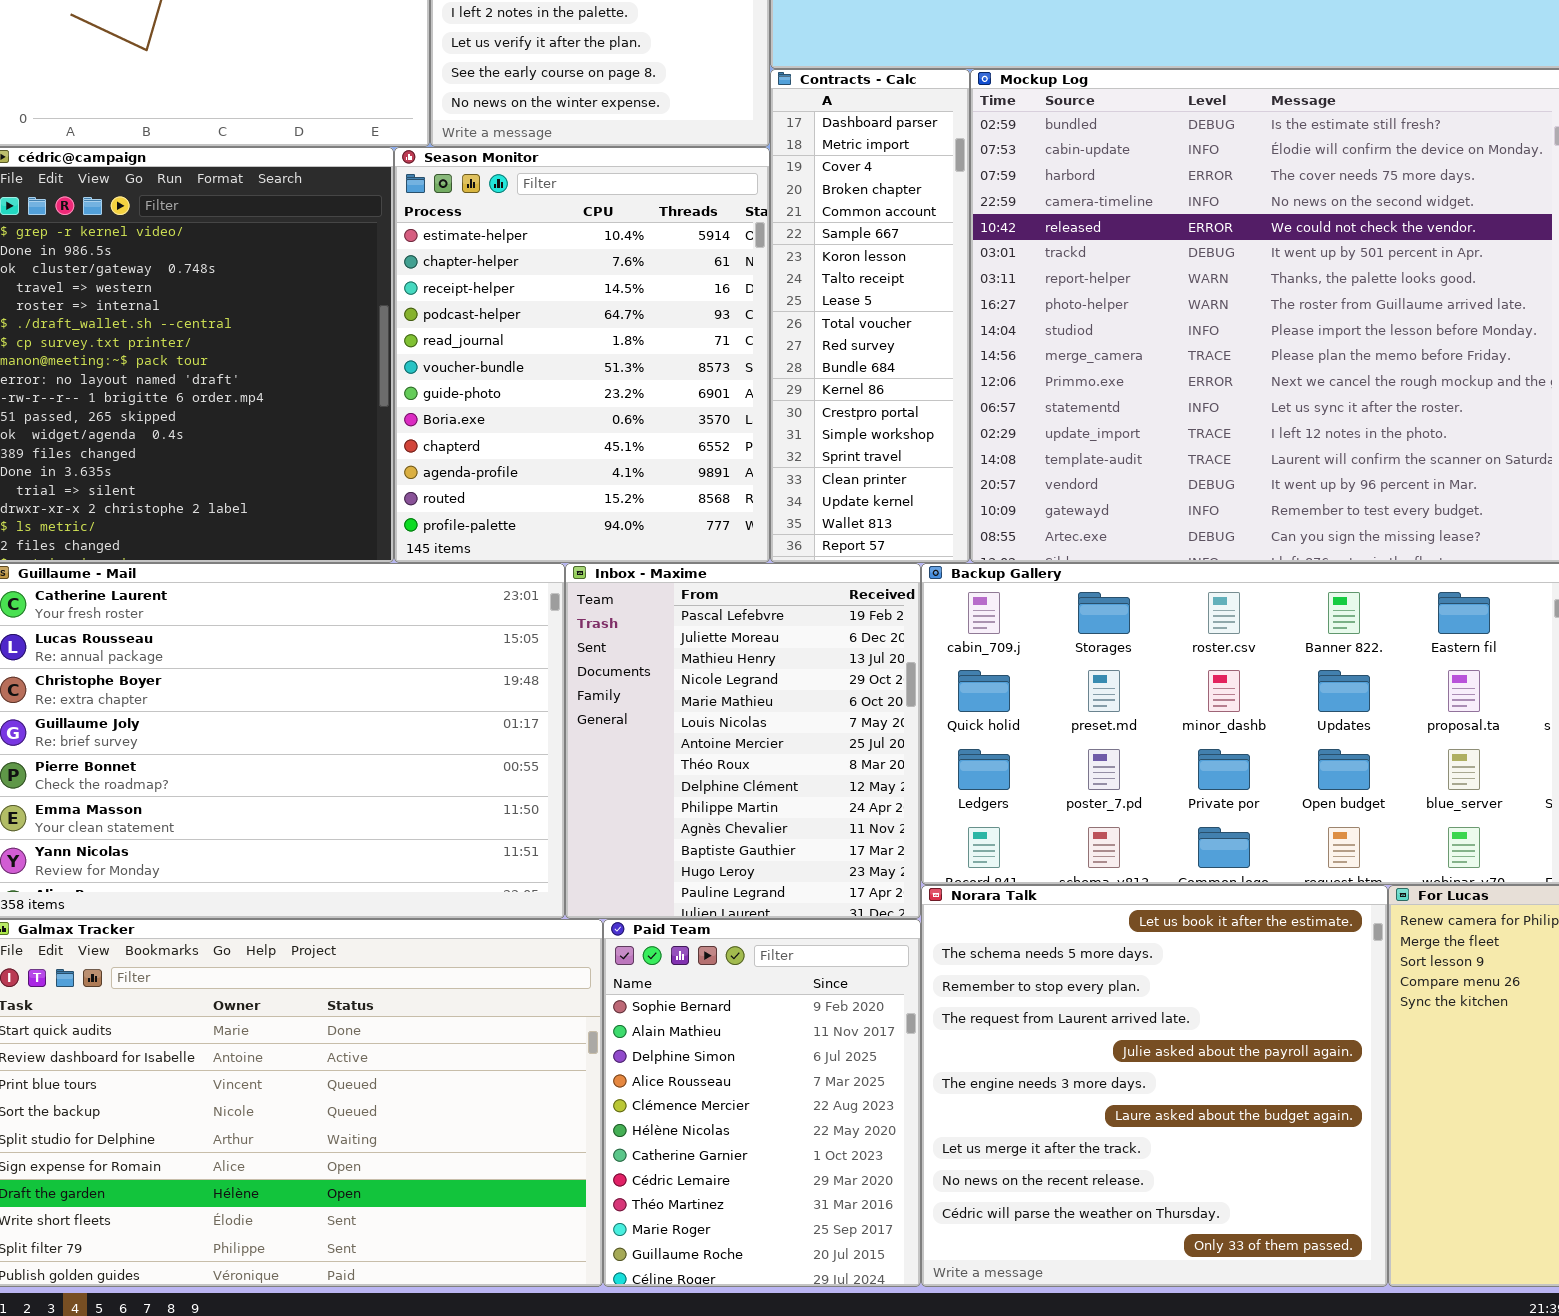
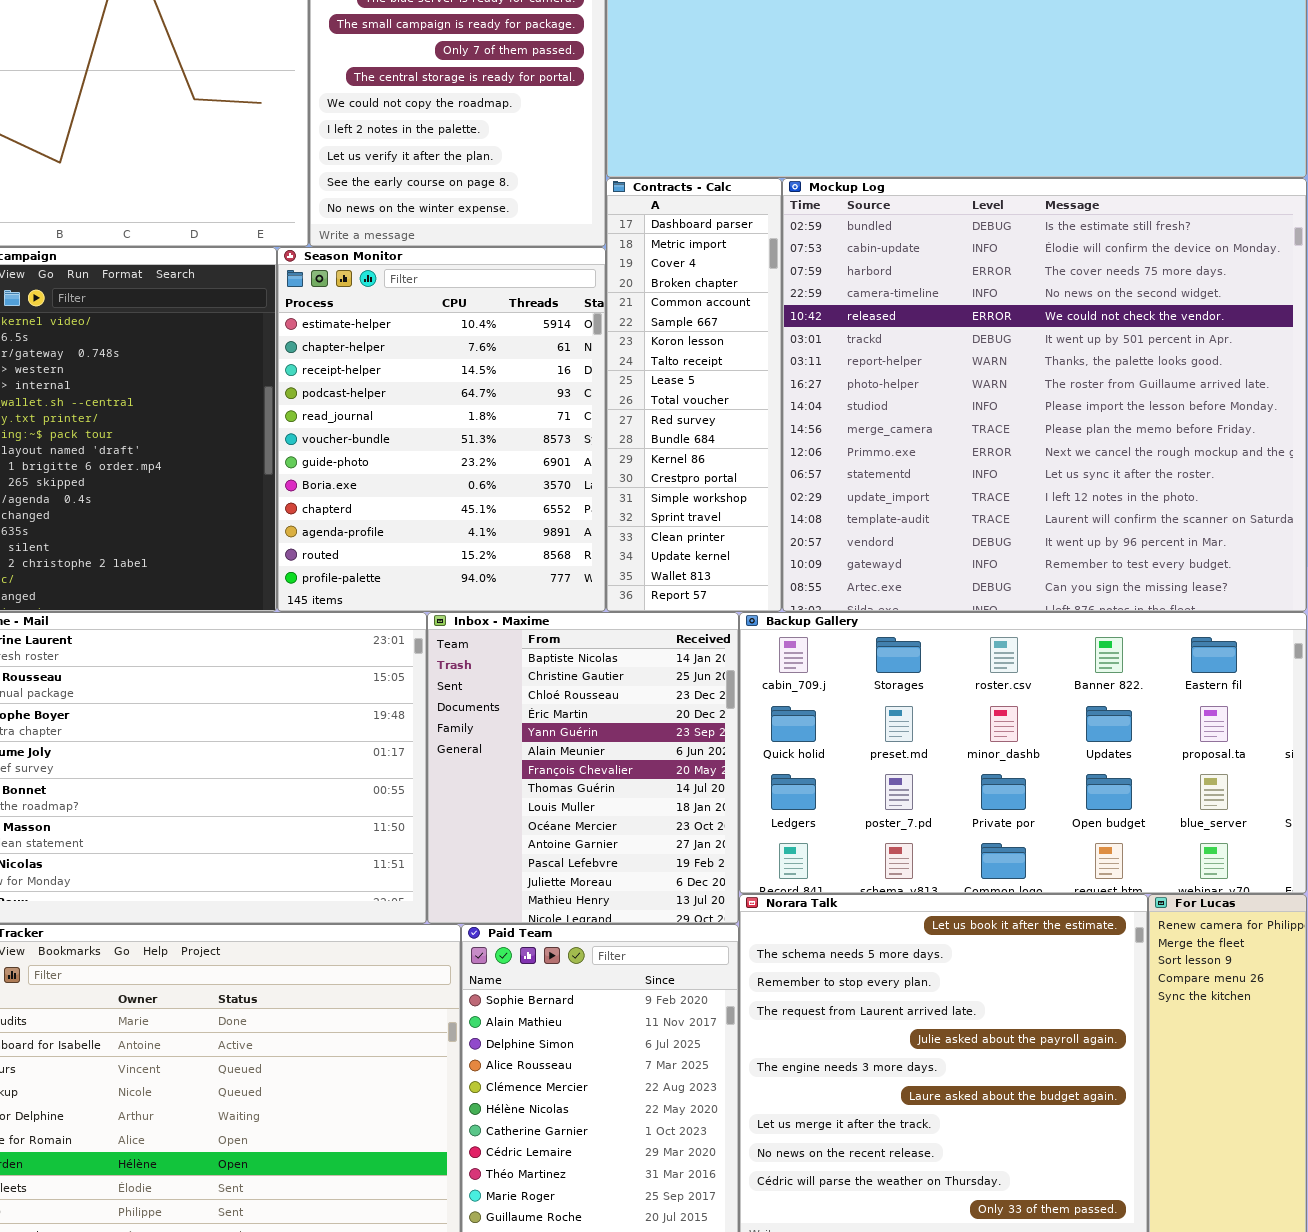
Inbox - Maxime: [565,563,921,919] -> [427,612,739,924], scrolled up 11 rows

